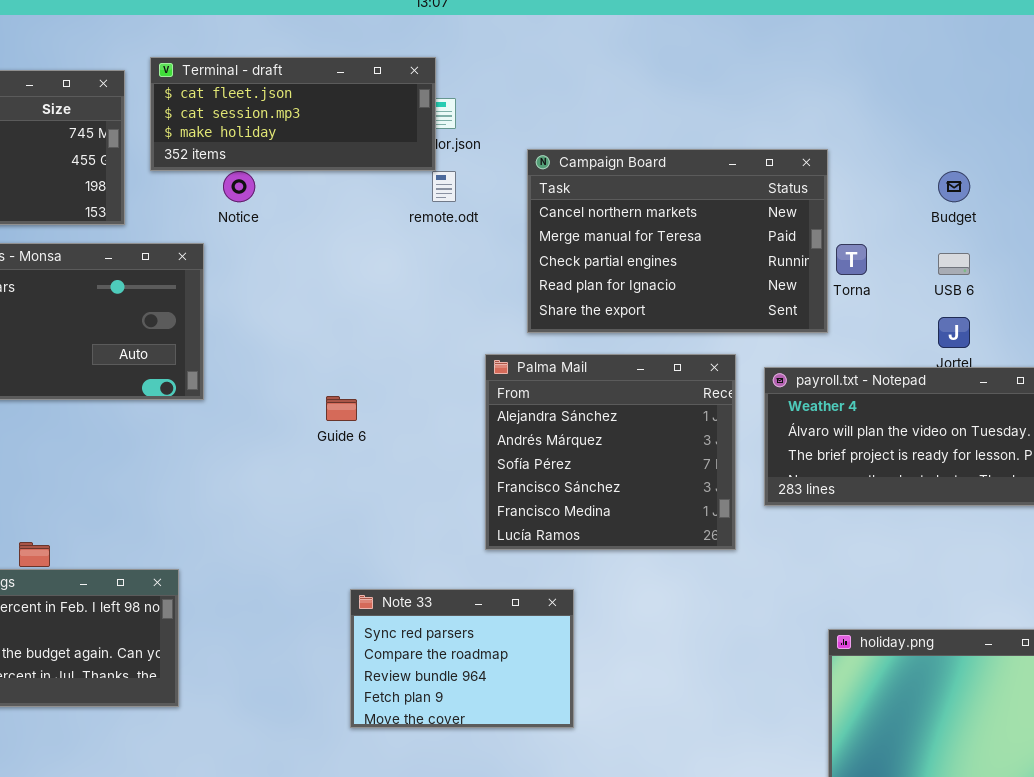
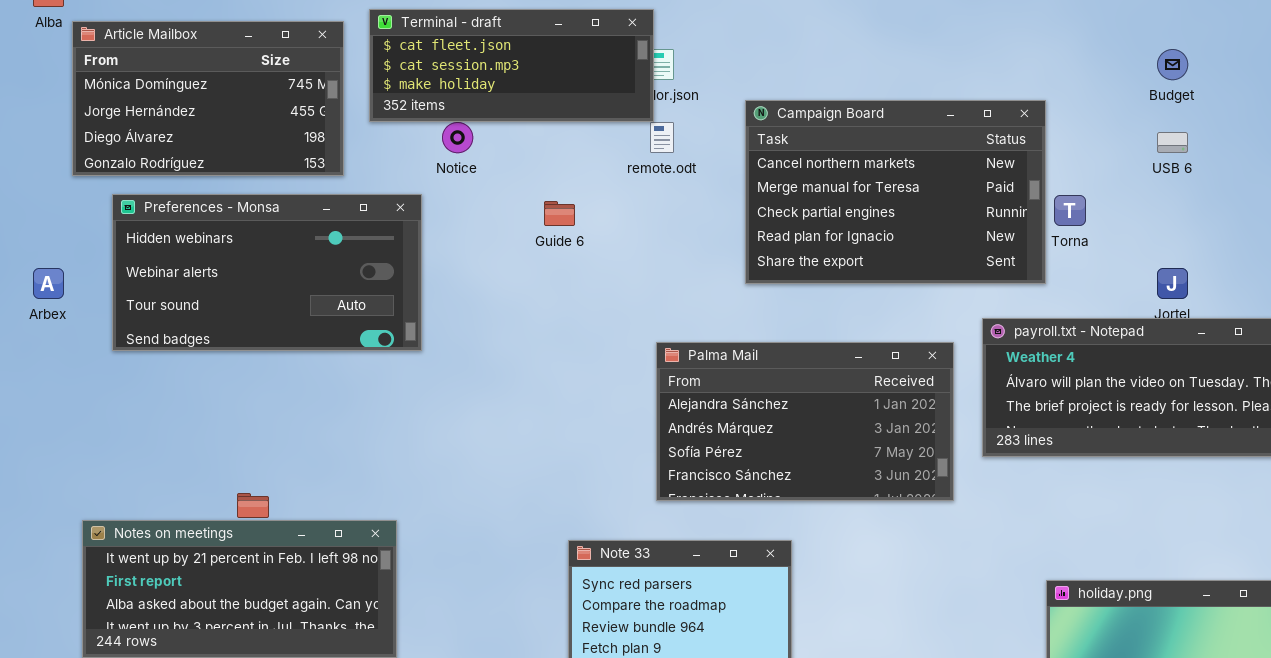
Budget: [938,171,970,202] -> [1157,49,1188,80], moved
USB 6: [938,253,970,275] -> [1157,132,1188,153], moved
Palma Mail: [485,354,736,550] -> [656,342,954,501], resized
Guide 6: [326,396,357,421] -> [544,201,575,226], moved

